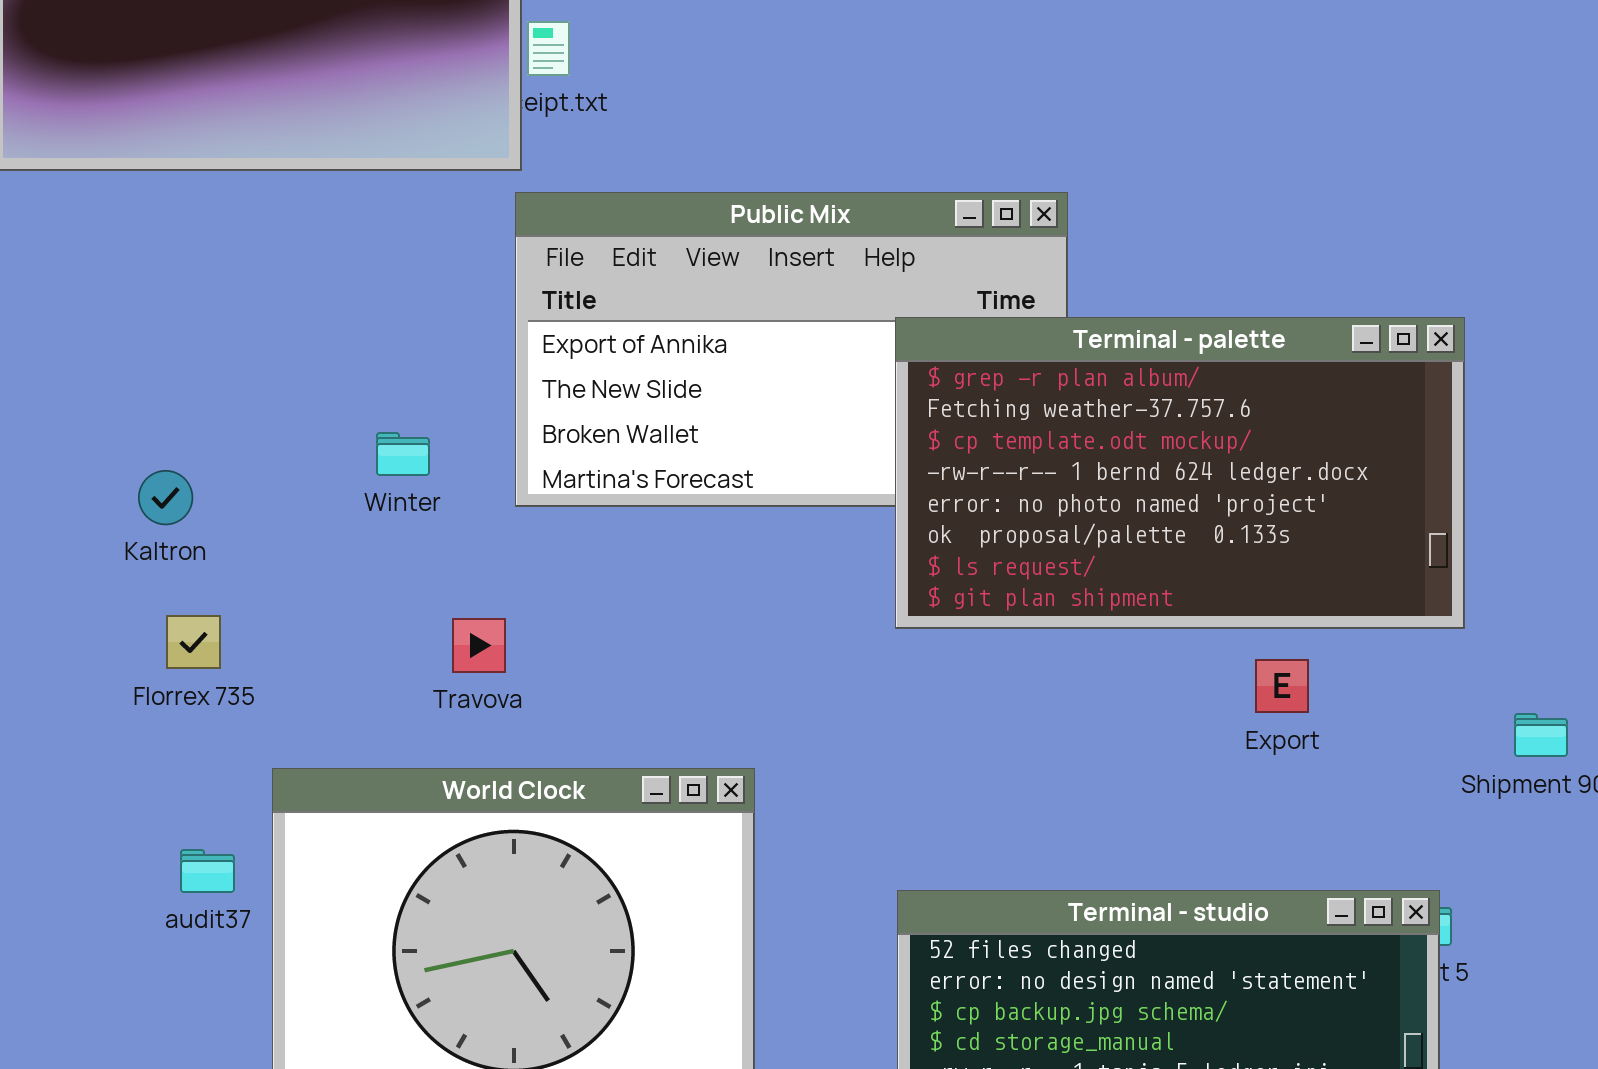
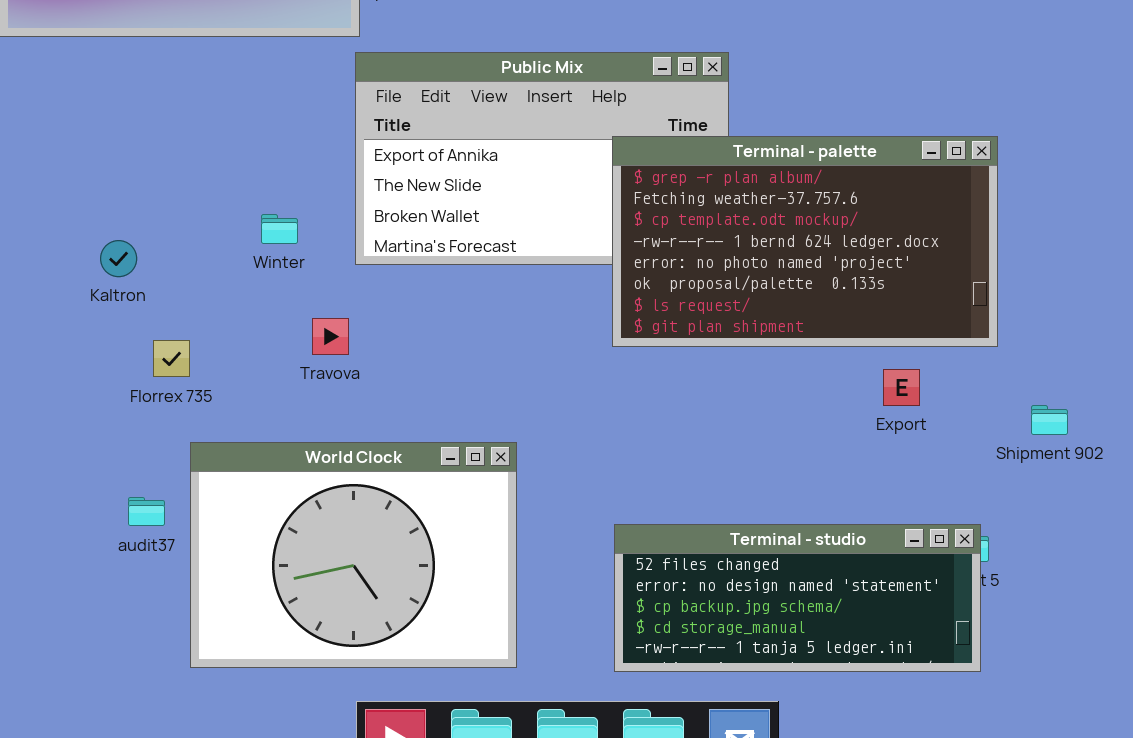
Florrex 735: [166,615,221,669] -> [153,340,190,377], moved
Travova: [452,618,506,673] -> [312,318,349,355], moved
Export: [1255,659,1309,713] -> [883,369,920,406], moved

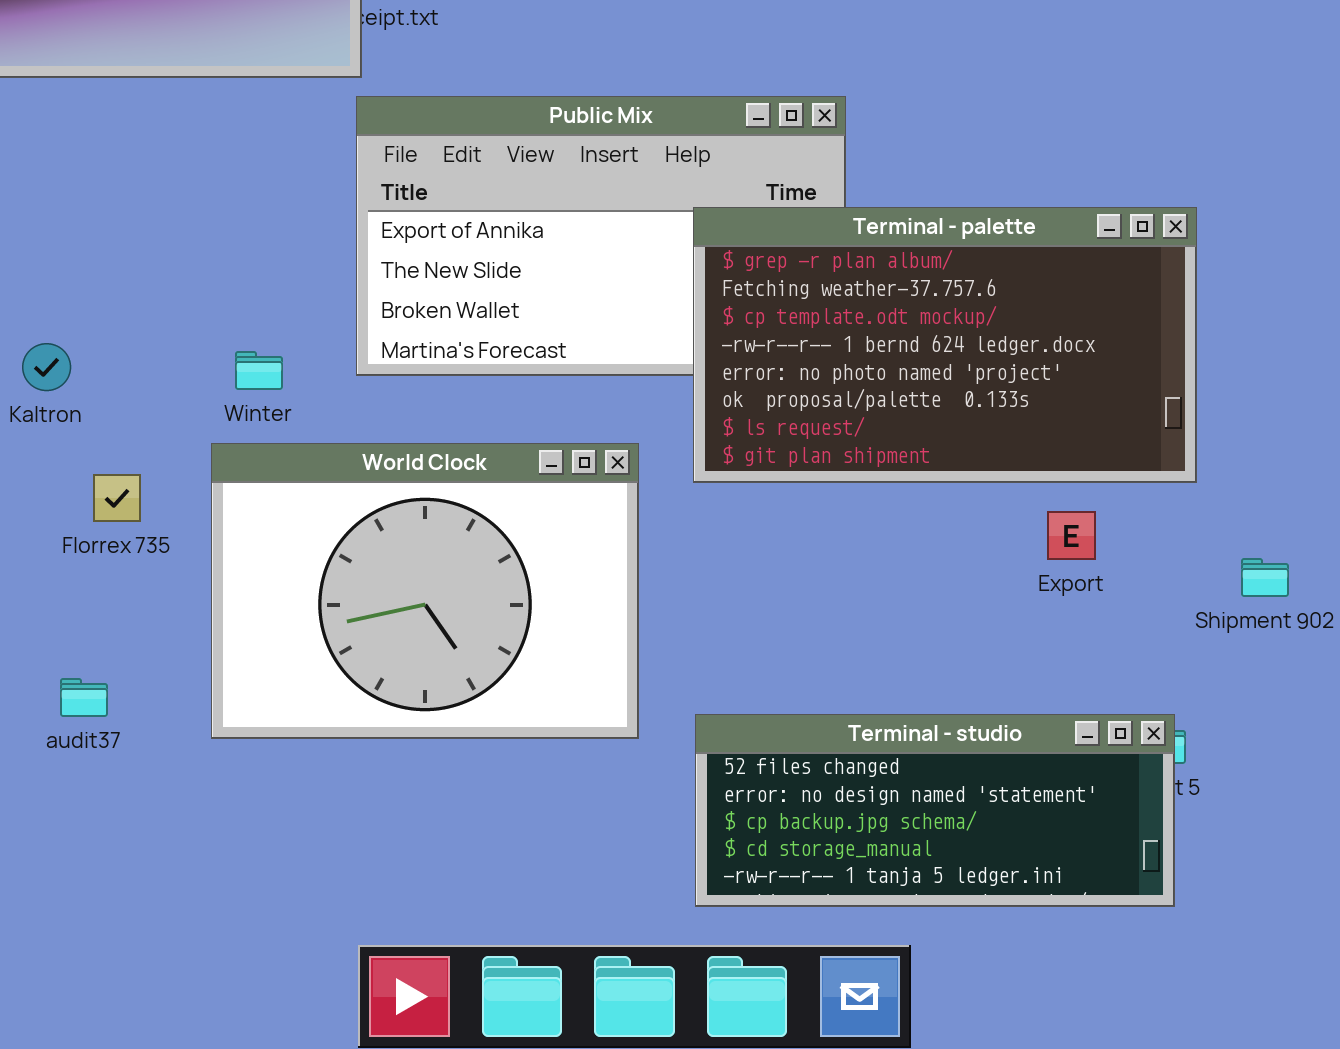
Winter: [261,214,298,244] -> [235,351,283,390], moved
World Clock: [190,442,517,668] -> [211,443,639,739], moved

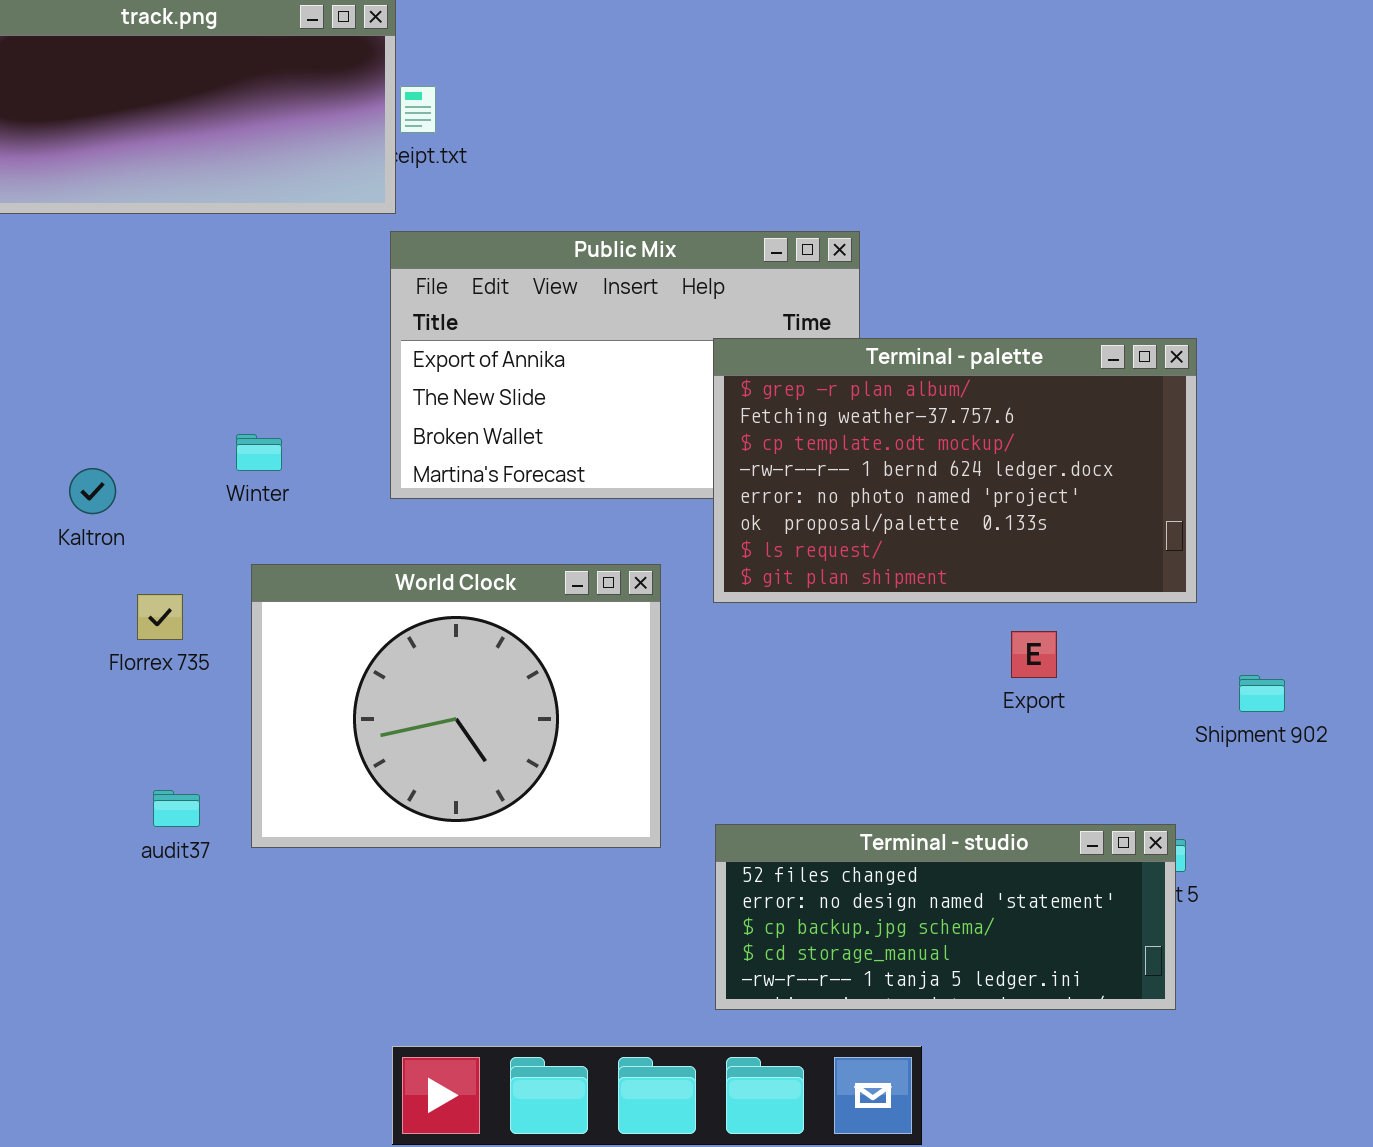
Winter: [235,351,283,390] -> [236,434,282,471], moved
Export: [1047,511,1096,560] -> [1011,631,1057,678], moved
audit37: [60,678,108,717] -> [153,790,200,827], moved

